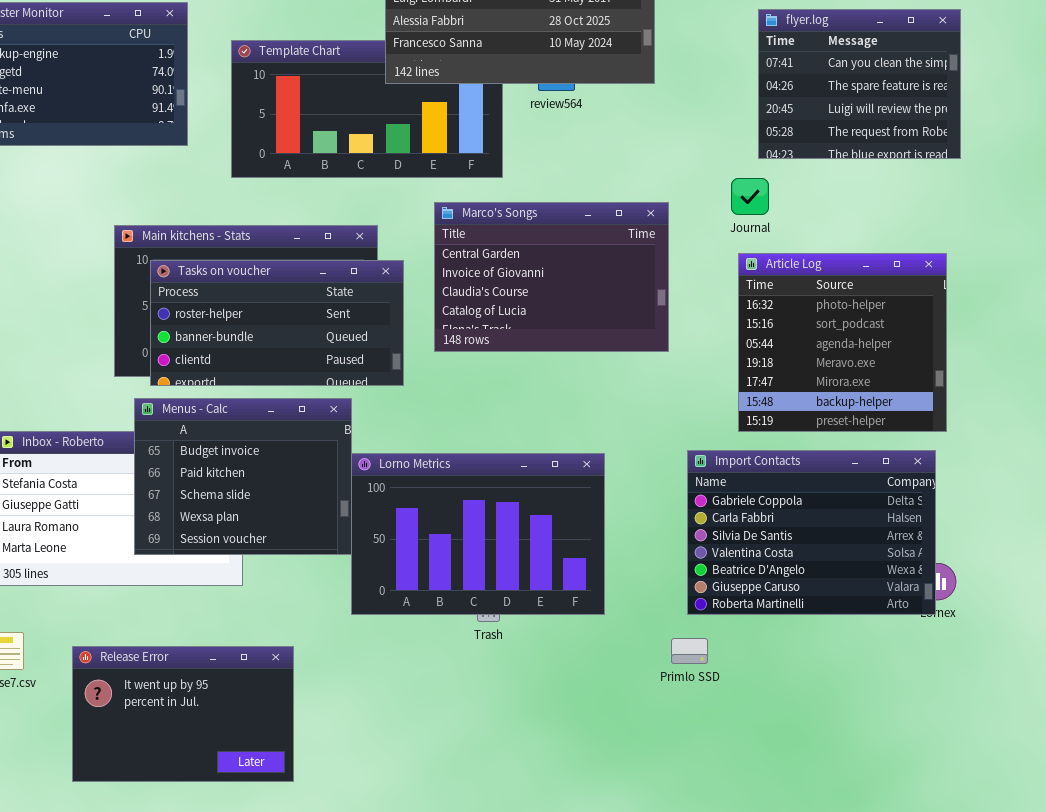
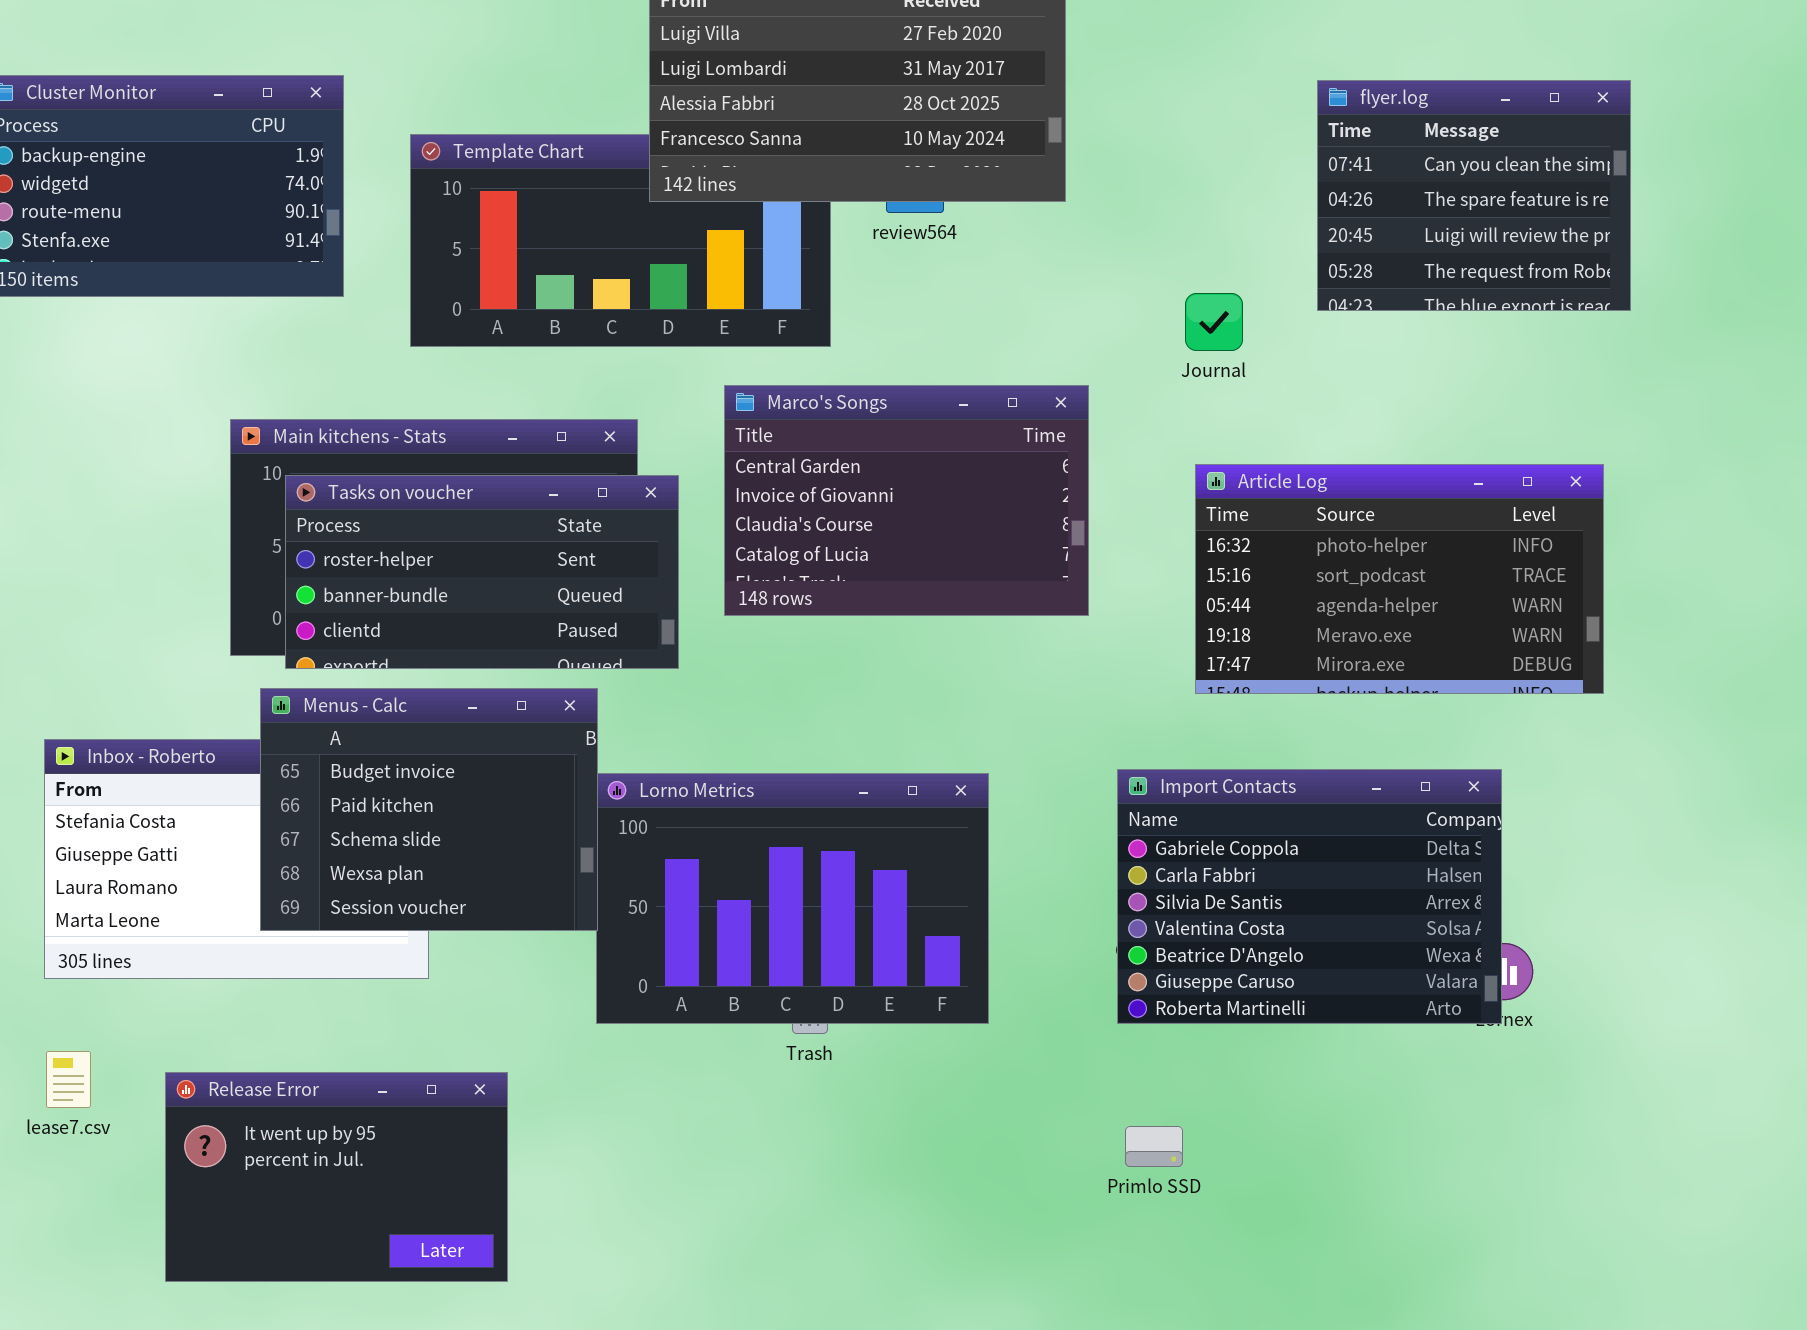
flyer.log: [758,9,961,159] -> [1317,80,1631,311], moved
Journal: [731,178,769,215] -> [1185,293,1243,351], moved
Article Log: [738,253,947,432] -> [1195,464,1604,694], resized
Primlo SSD: [671,638,708,664] -> [1125,1126,1183,1167], moved

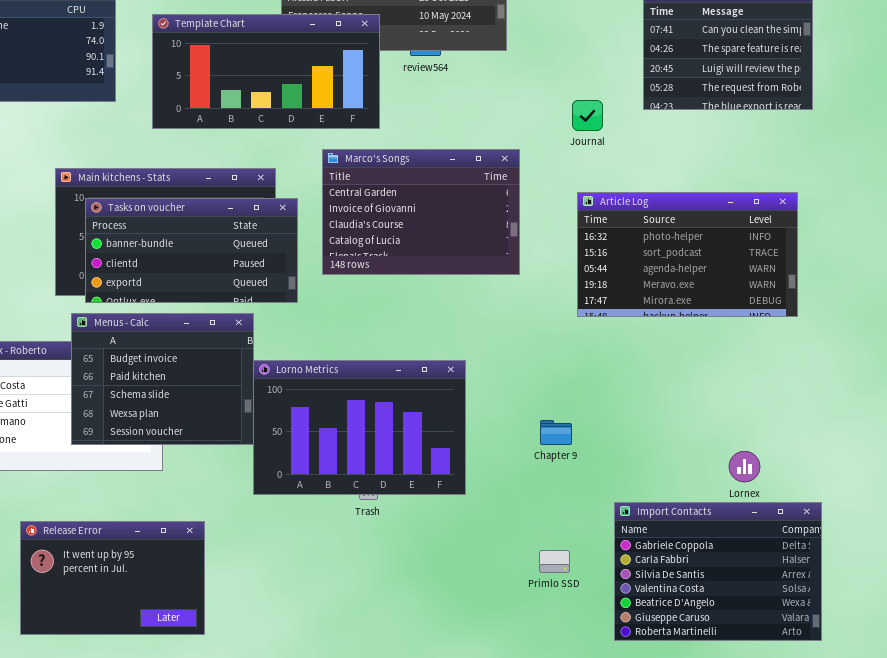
Template Chart: [410,134,831,347] -> [152,14,380,129], raised
Tasks on voucher: [285,475,679,669] -> [85,198,298,303], scrolled down 1 row
Import Contacts: [1117,769,1502,1024] -> [614,502,822,641], moved

